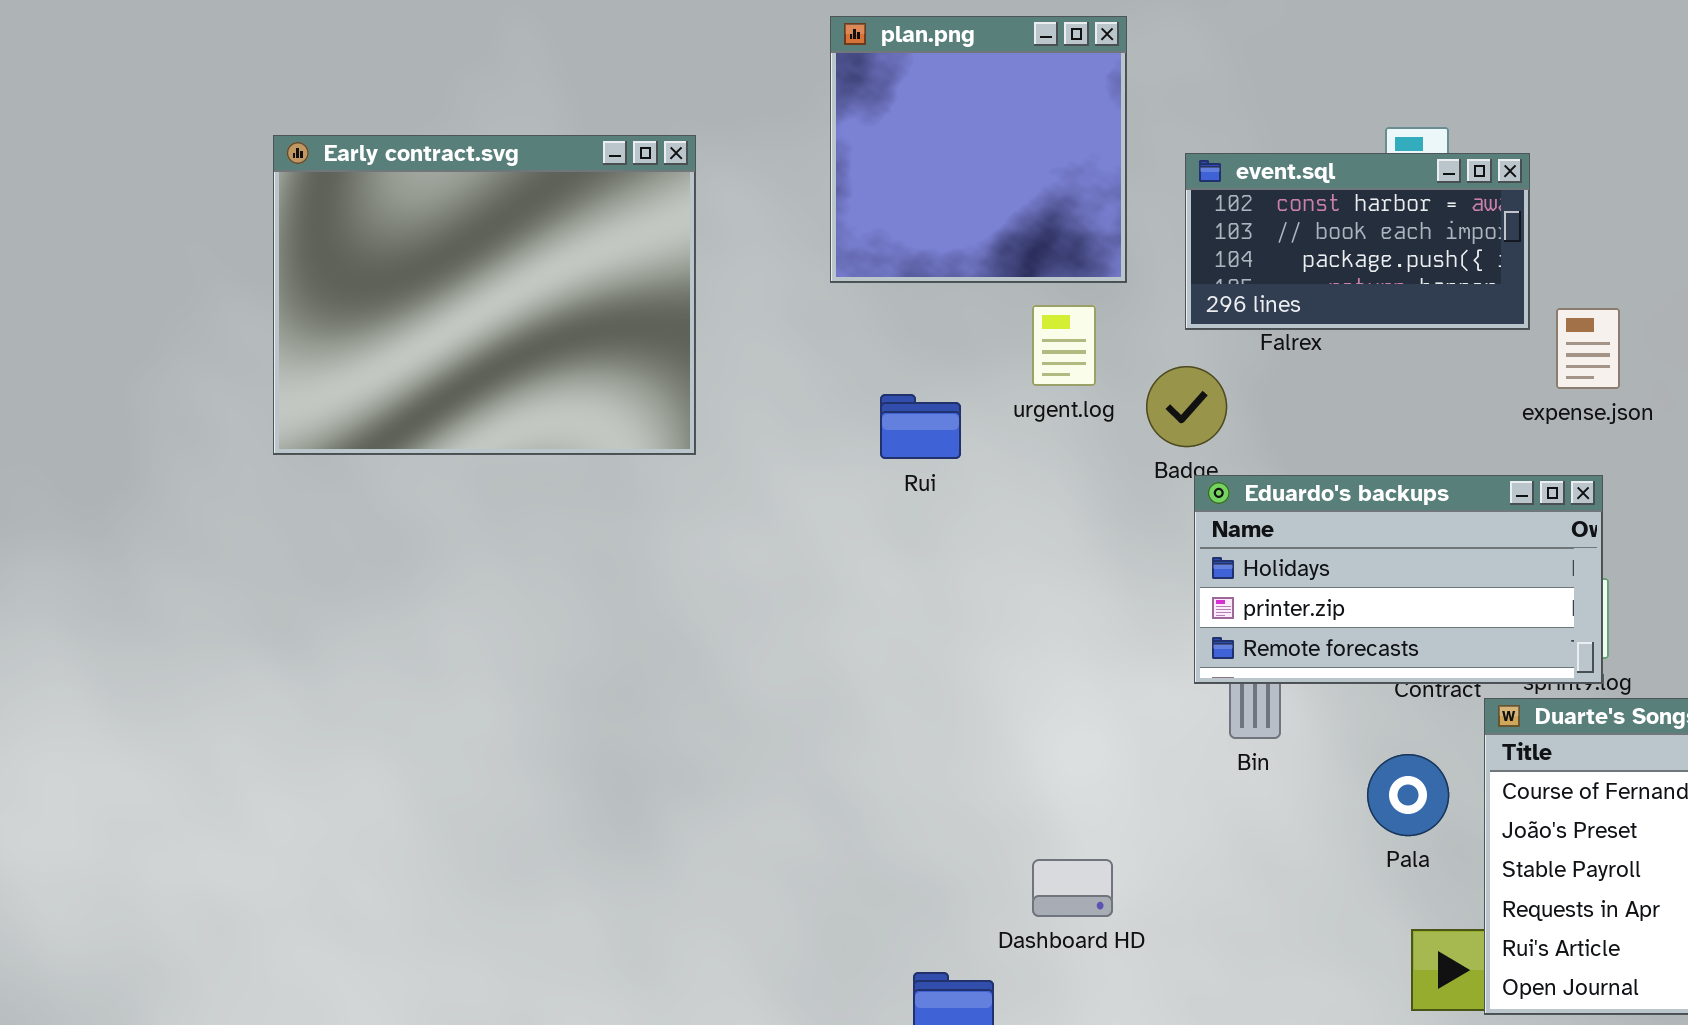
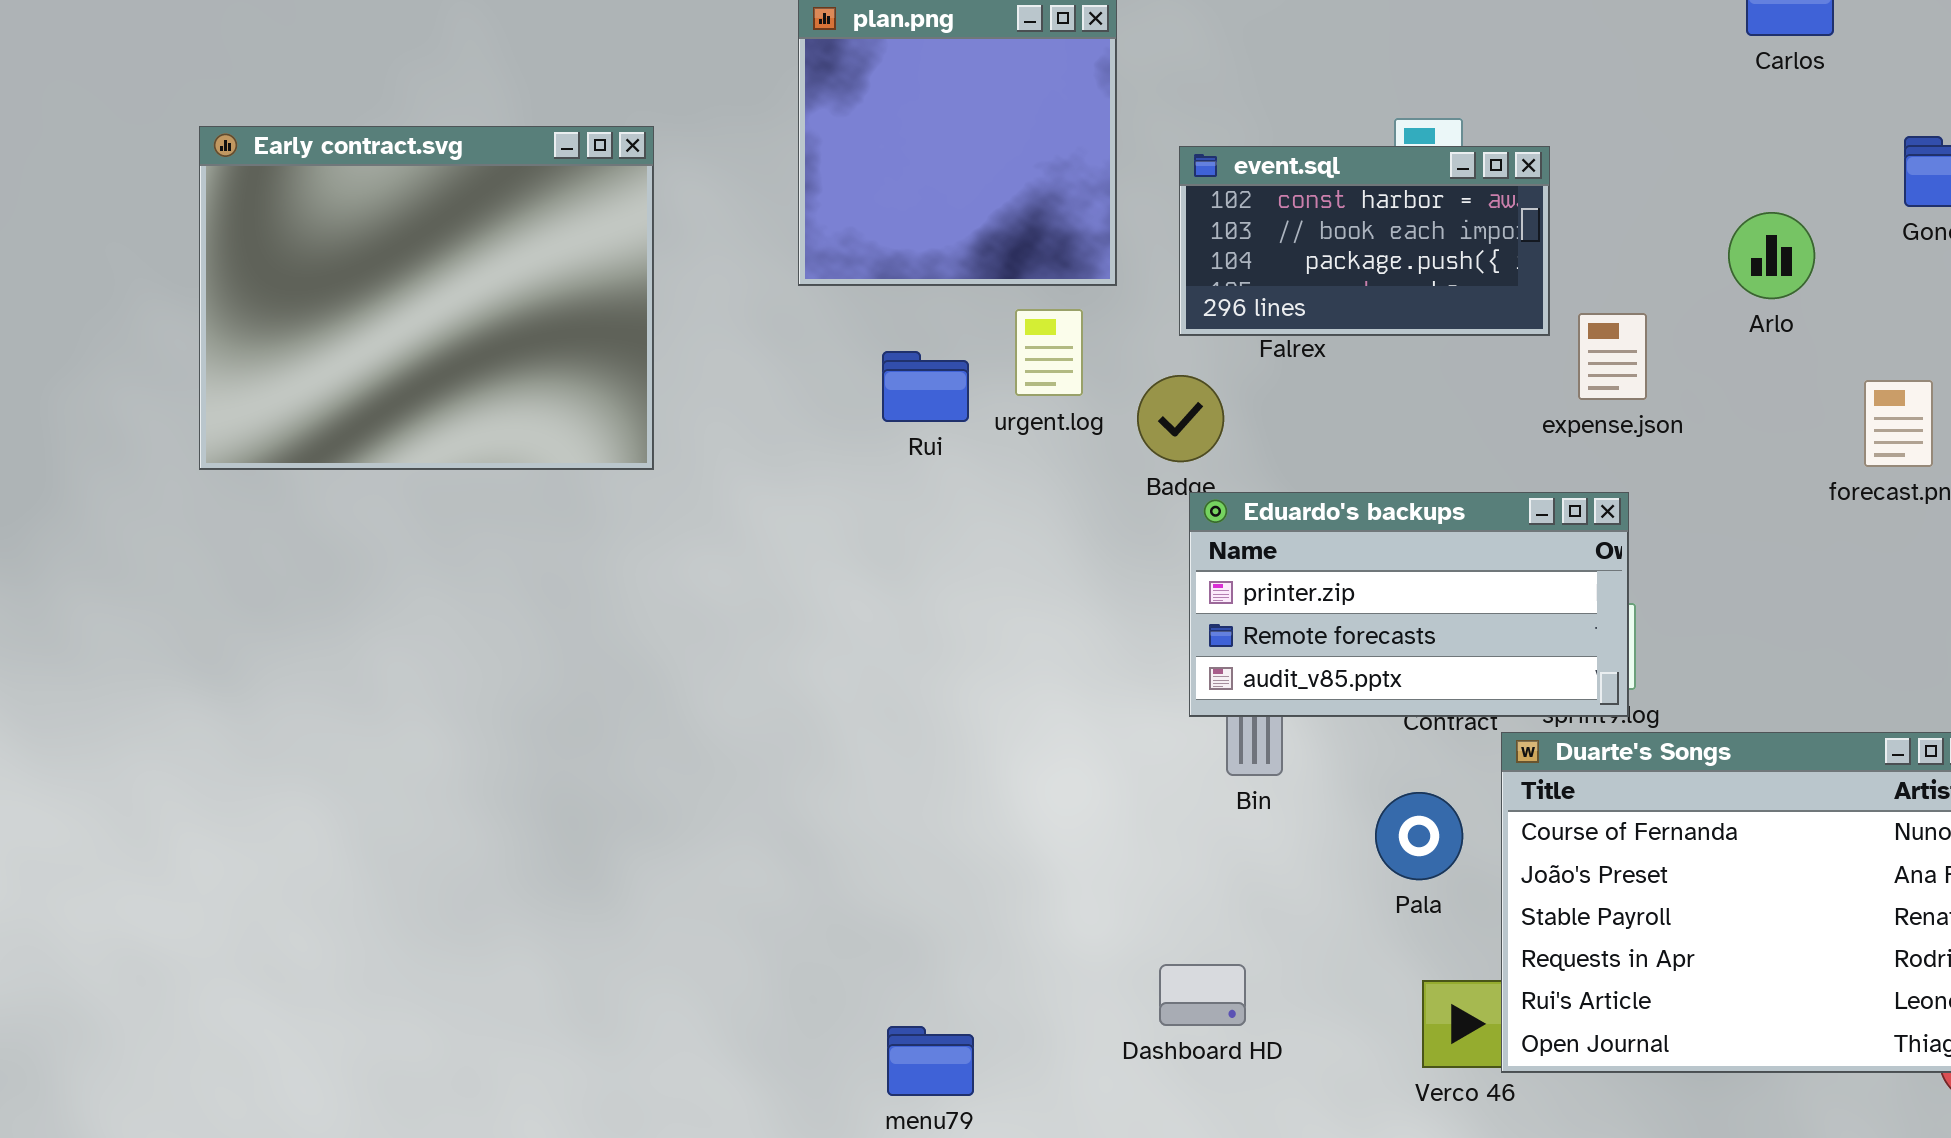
Rui: [880,394,961,459] -> [882,351,969,422], moved
Eduardo's backups: [1194,475,1603,684] -> [1189,492,1629,717], scrolled down 1 row
Dashboard HD: [1032,859,1113,917] -> [1159,964,1246,1026], moved

